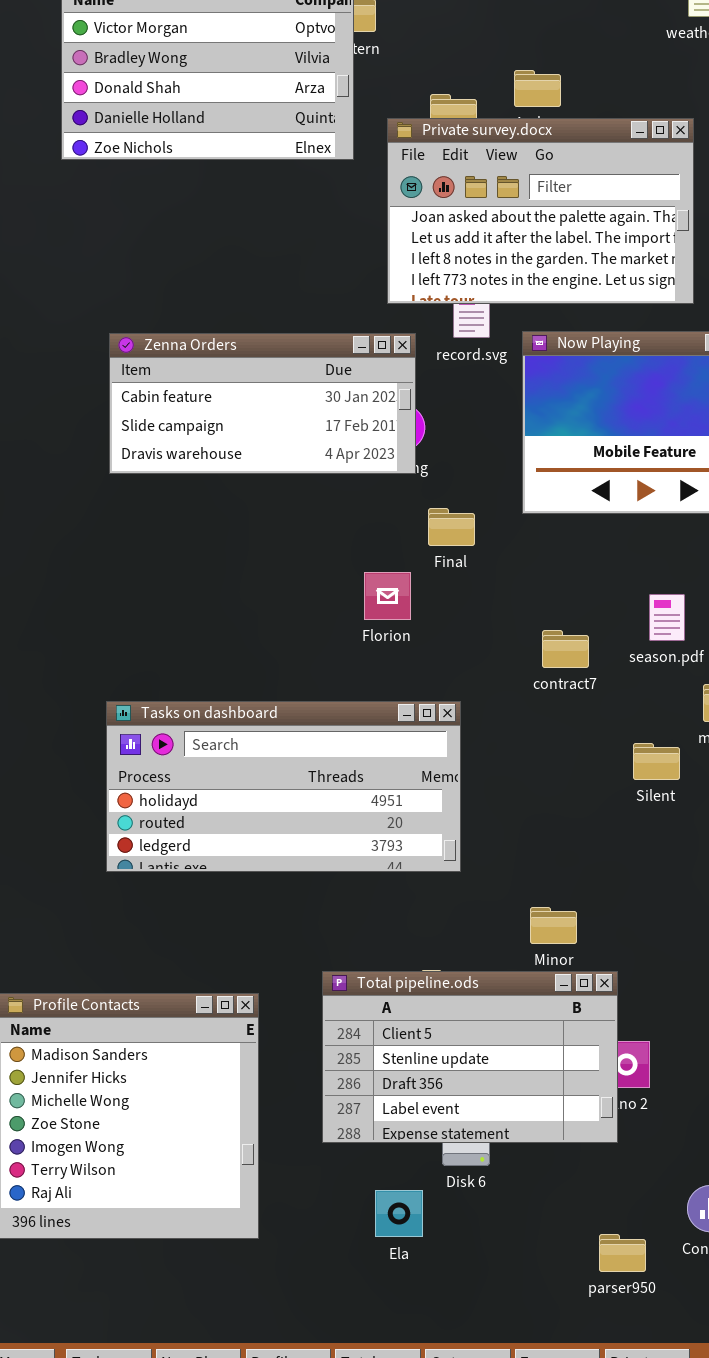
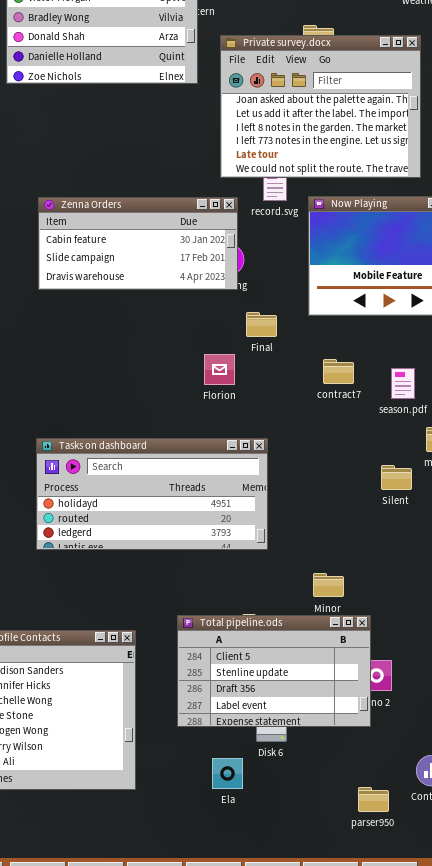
Private survey.docx: [387,118,694,304] -> [220,35,421,178], resized
contract7: [542,630,589,668] -> [323,359,354,384], moved

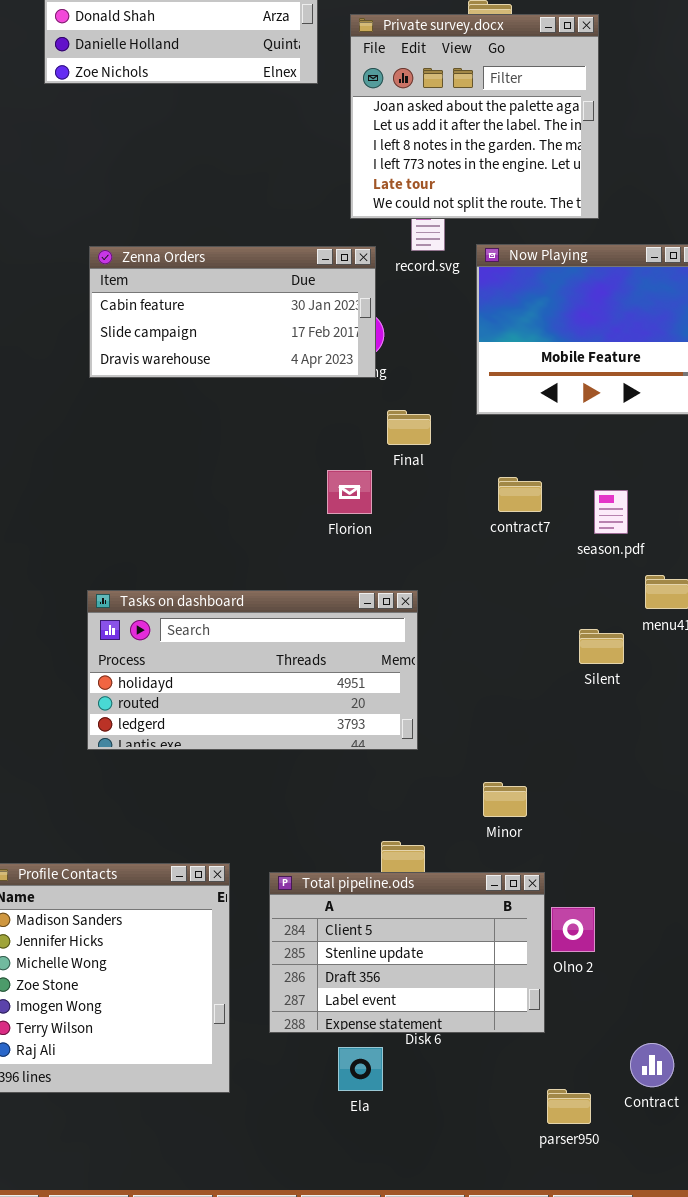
Private survey.docx: [220,35,421,178] -> [350,14,599,219], resized
Total pipeline.ods: [177,615,371,727] -> [269,872,545,1033], moved

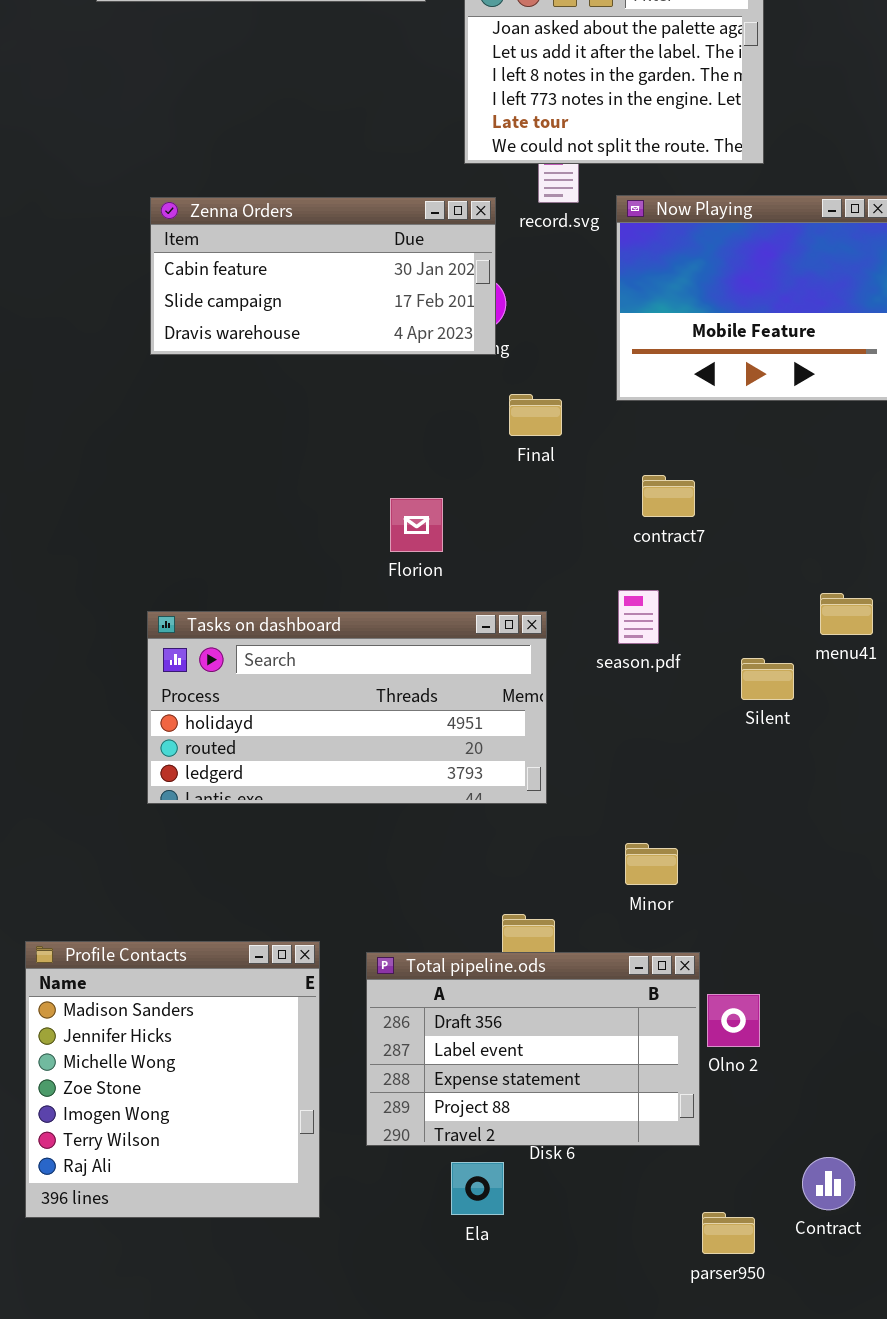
Florion: [327,470,372,514] -> [390,498,443,552], moved
season.pdf: [594,490,628,534] -> [618,590,659,644], moved
Total pipeline.ods: [269,872,545,1033] -> [366,952,700,1146], scrolled down 2 rows

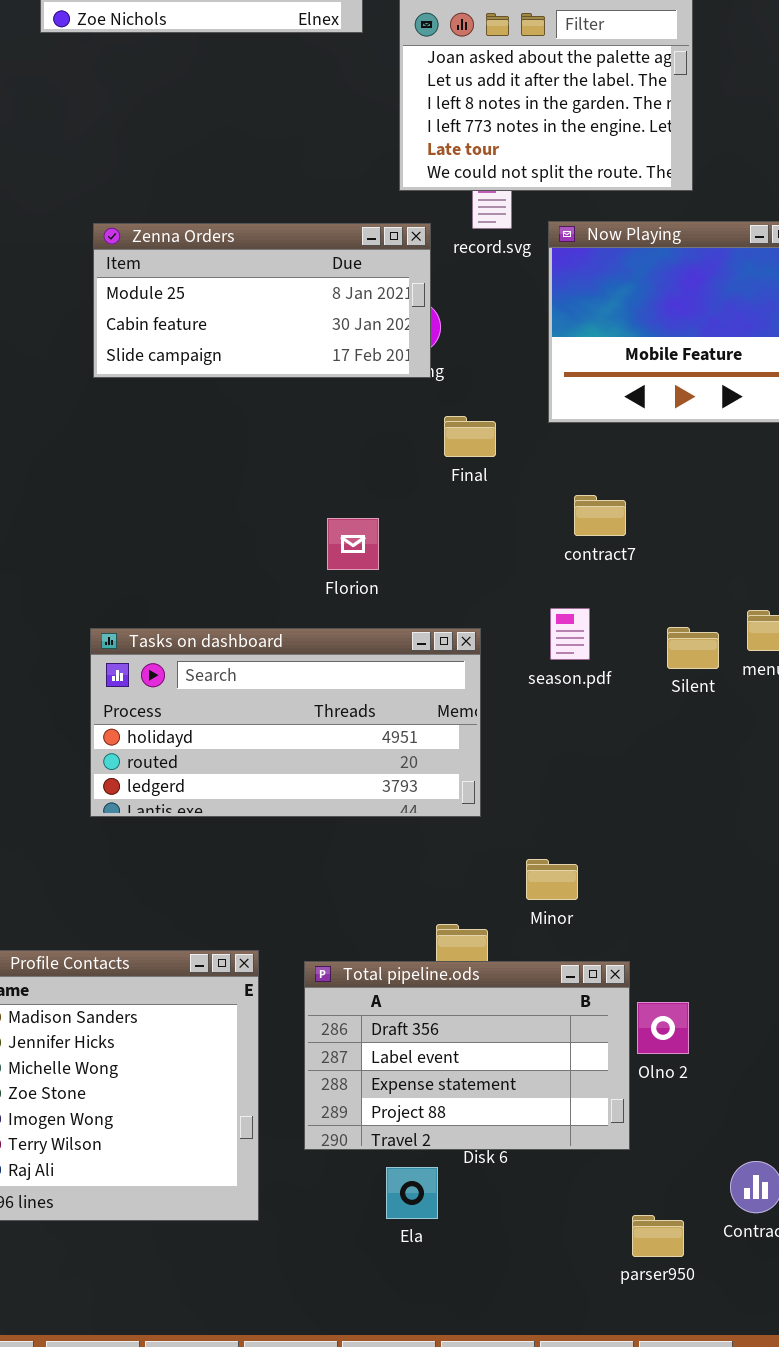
Zenna Orders: [150,197,496,355] -> [93,223,431,378], scrolled up 1 row
Silent: [741,658,794,700] -> [667,627,719,669], moved
Minor: [625,843,678,885] -> [526,859,578,900], moved

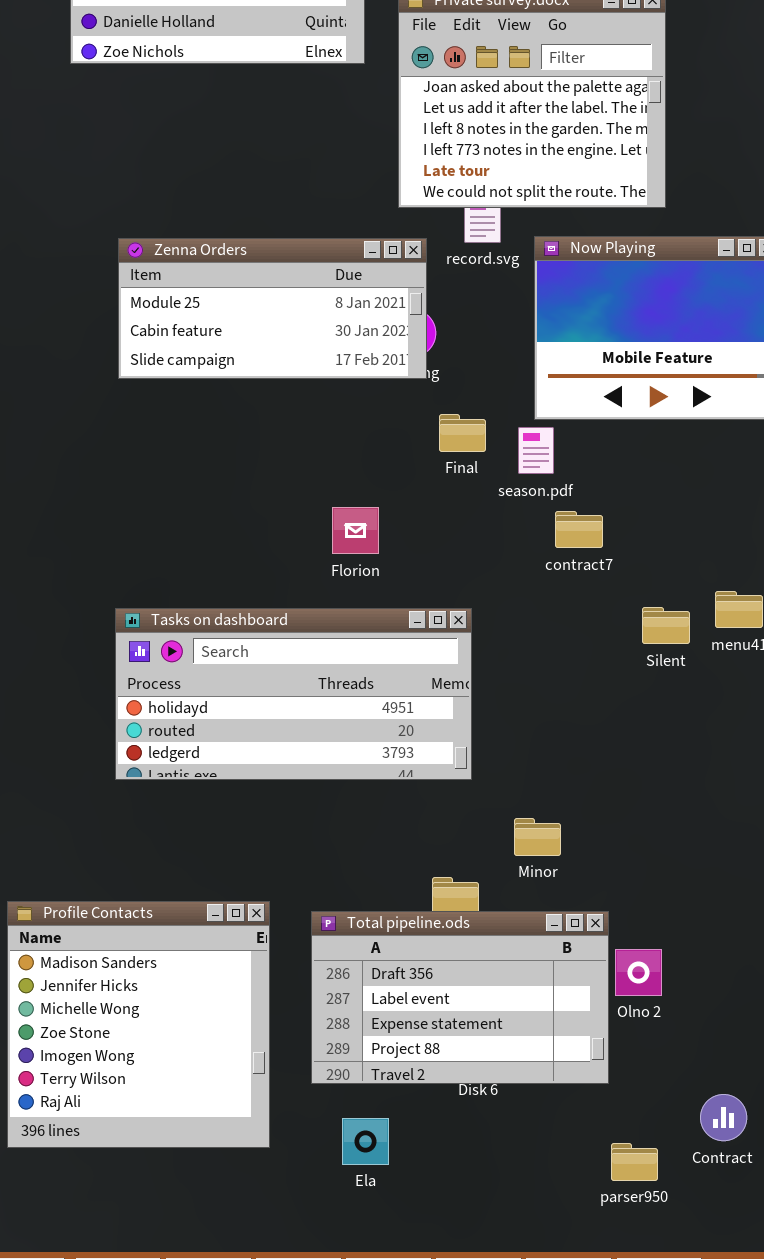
contract7: [574,495,626,536] -> [555,511,603,548], moved
season.pdf: [550,608,590,660] -> [518,427,554,474], moved
Ela: [386,1167,438,1219] -> [342,1118,389,1165], moved

